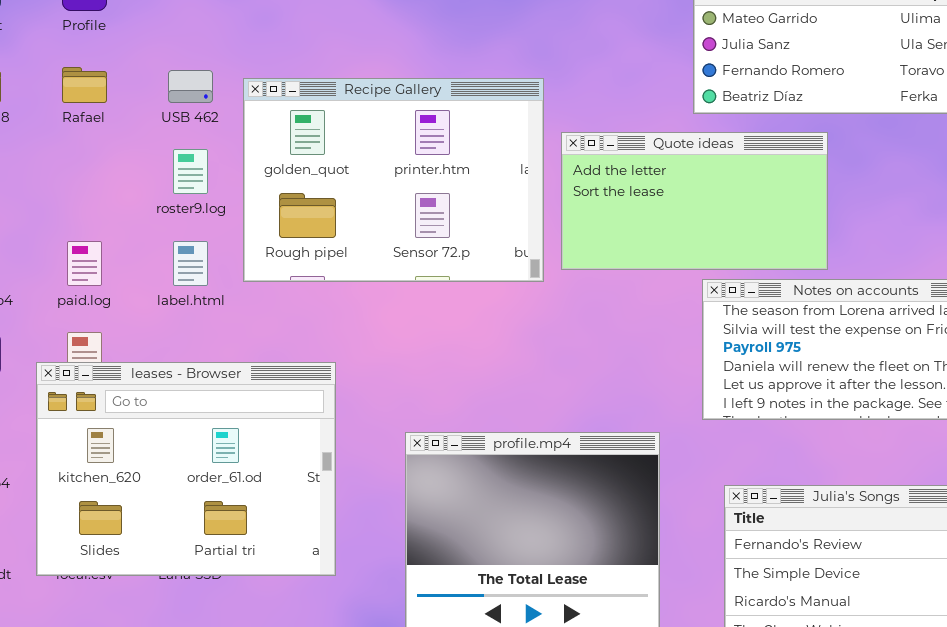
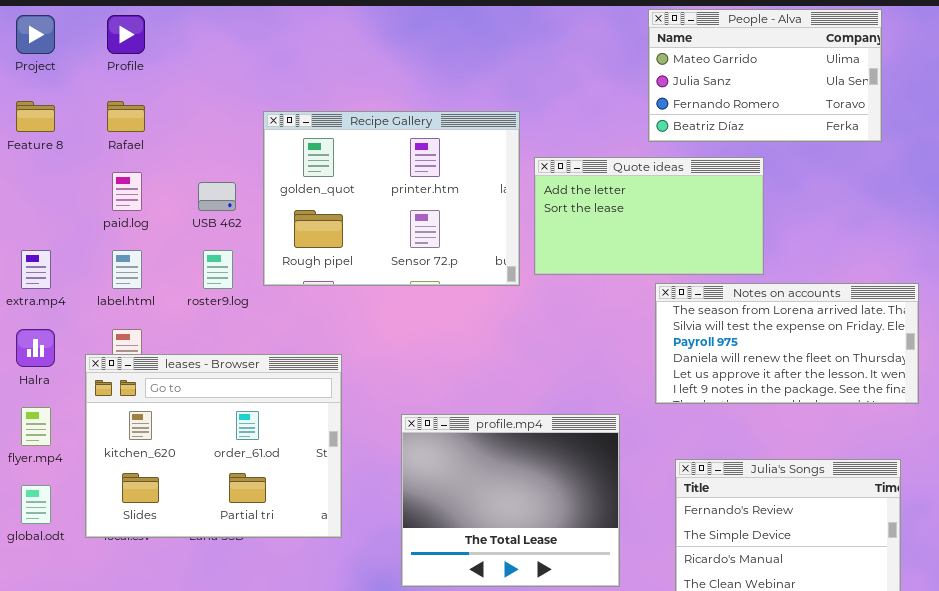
USB 462: [168,70,213,103] -> [198,182,236,211], moved
roster9.log: [173,149,208,194] -> [203,250,233,289], moved
paid.log: [67,241,102,286] -> [112,172,142,211], moved
label.html: [173,241,208,286] -> [112,250,142,289], moved

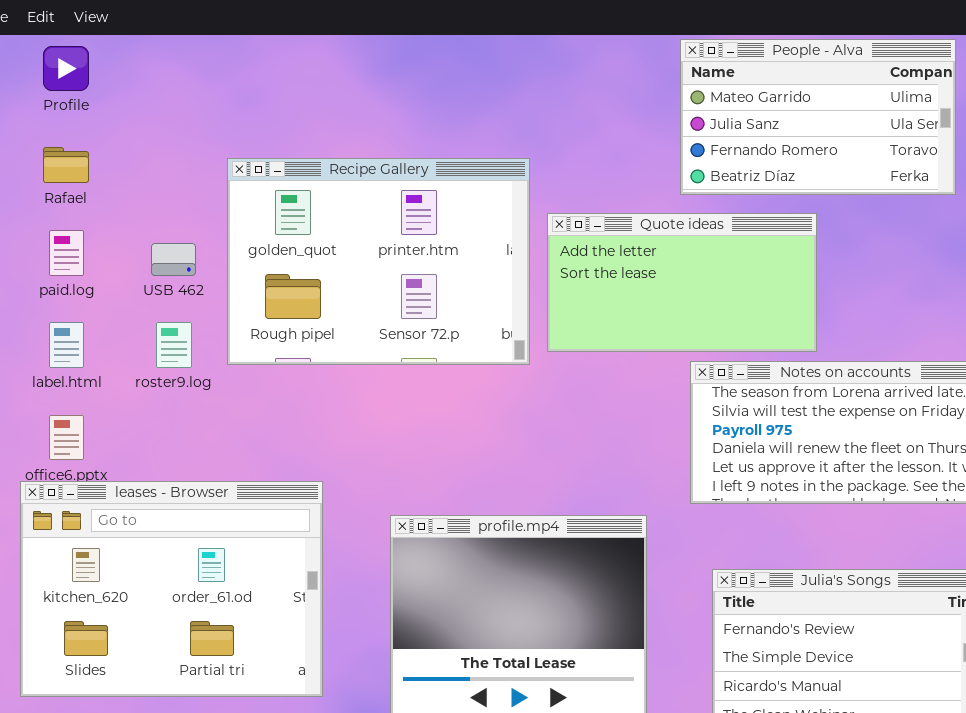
leases - Browser: [85,354,342,538] -> [20,481,323,697], moved

